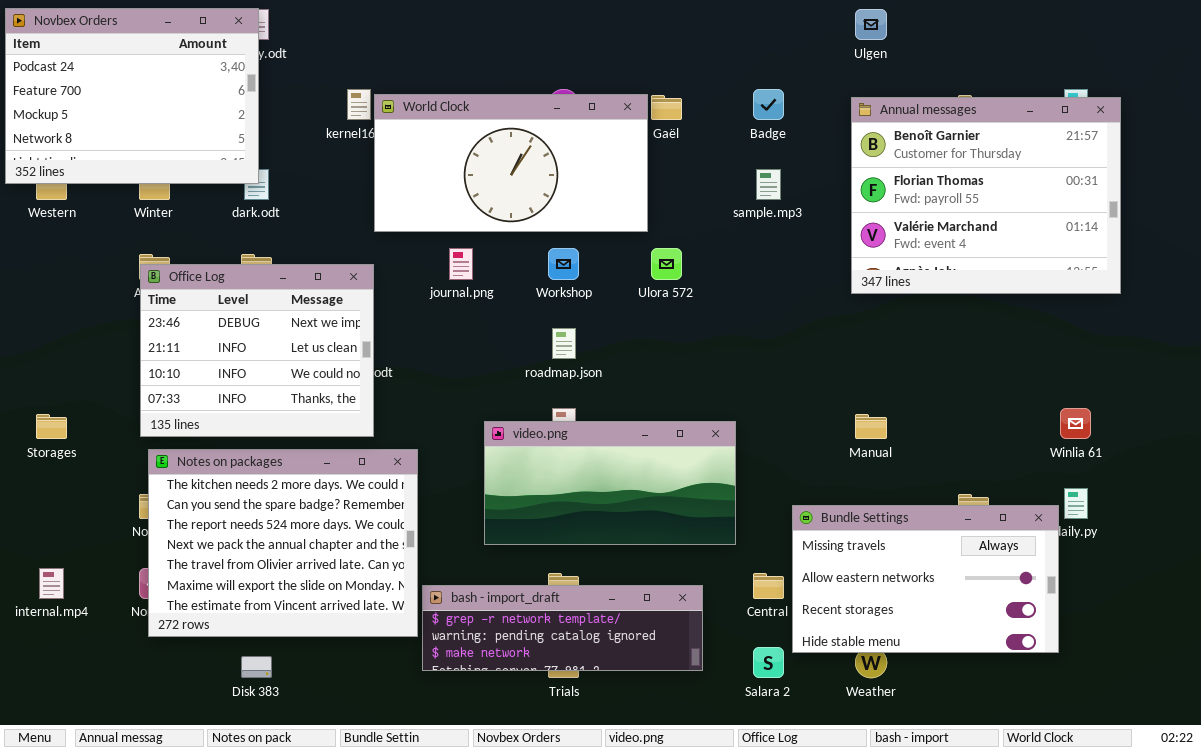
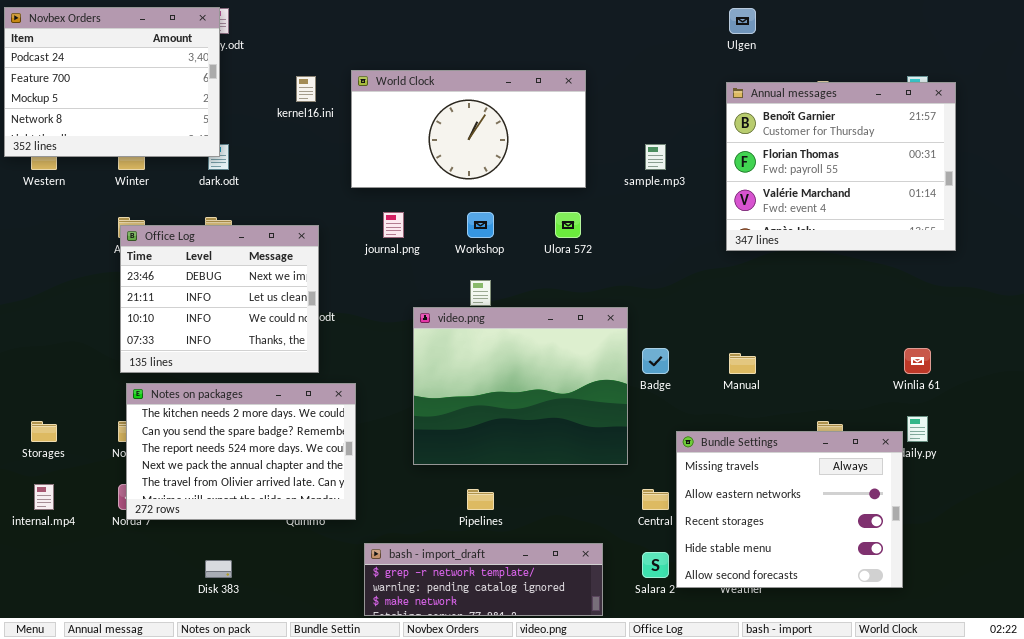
Badge: [753,89,784,120] -> [642,348,669,374], moved
World Clock: [374,94,648,232] -> [351,70,586,188], moved
Storages: [36,414,67,439] -> [31,421,57,442], moved
video.png: [484,421,736,545] -> [413,307,628,465], resized
Notes on packages: [148,449,418,637] -> [126,383,356,520], resized
Bundle Settings: [792,505,1059,653] -> [676,431,903,588], resized
bash - import_draft: [422,585,703,671] -> [364,543,603,616], moved

